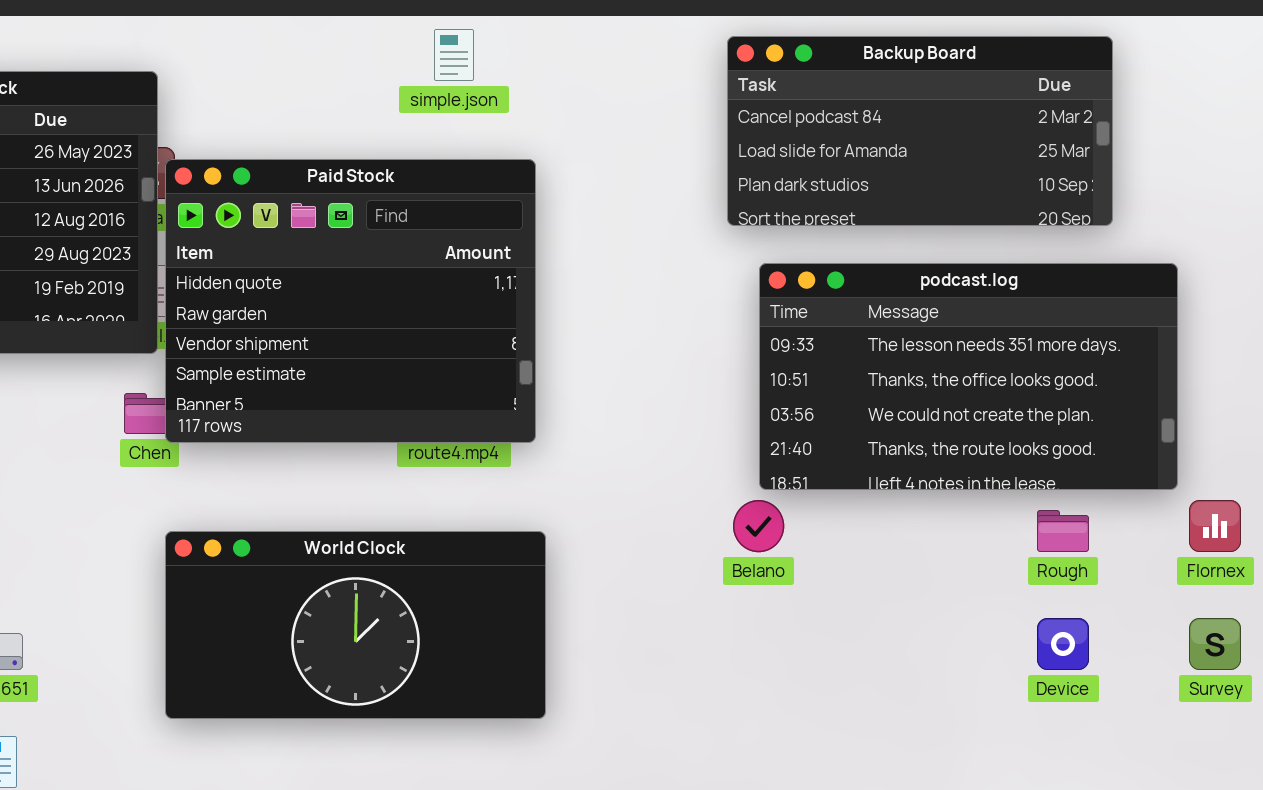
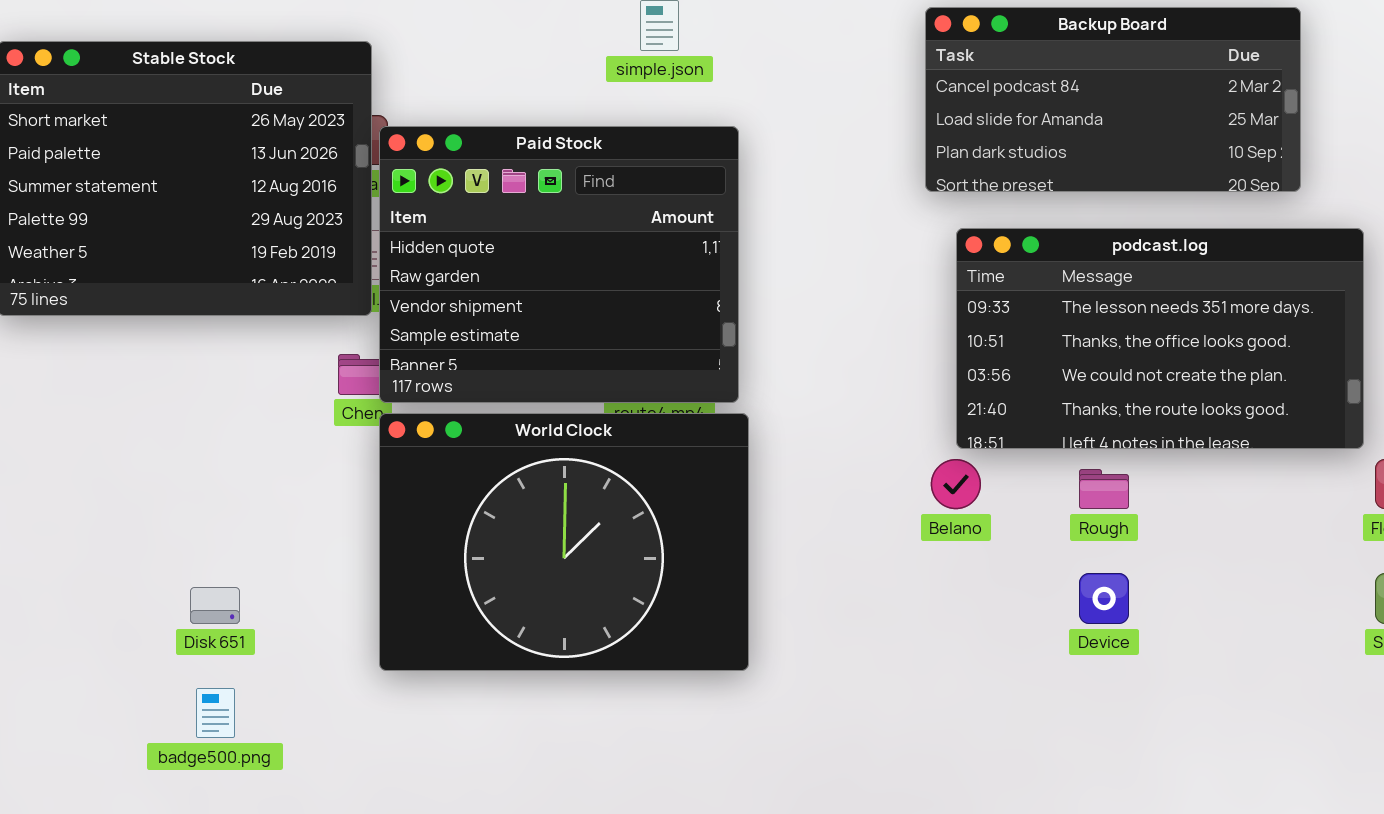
Rough: [1037,510,1089,552] -> [1079,469,1129,509], moved
World Clock: [165,531,546,719] -> [379,413,749,671], resized
Device: [1037,618,1089,670] -> [1079,573,1129,624], moved

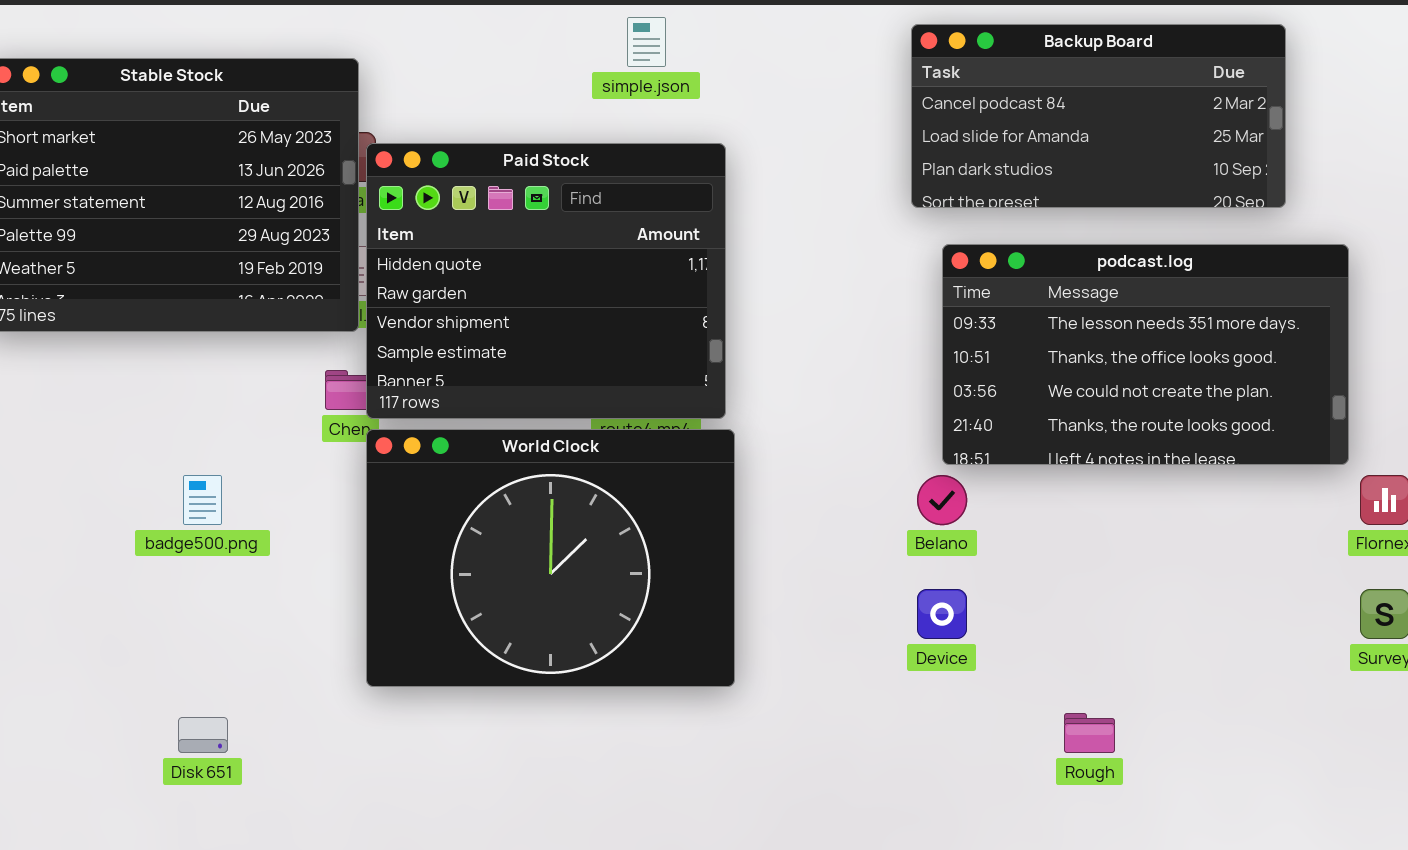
Rough: [1079,469,1129,509] -> [1064,713,1115,753], moved
Device: [1079,573,1129,624] -> [917,589,967,639], moved
Disk 651: [190,587,240,624] -> [178,717,228,753], moved
badge500.png: [196,688,235,738] -> [183,475,222,525], moved

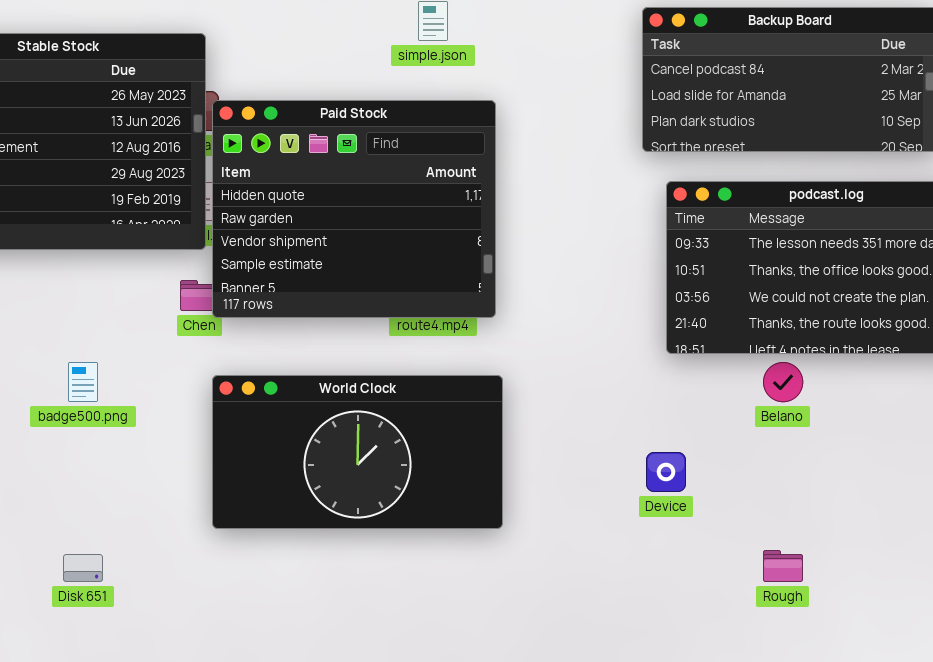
World Clock: [366,429,735,687] -> [212,375,503,529], resized
Belano: [917,475,967,525] -> [763,362,803,402], moved

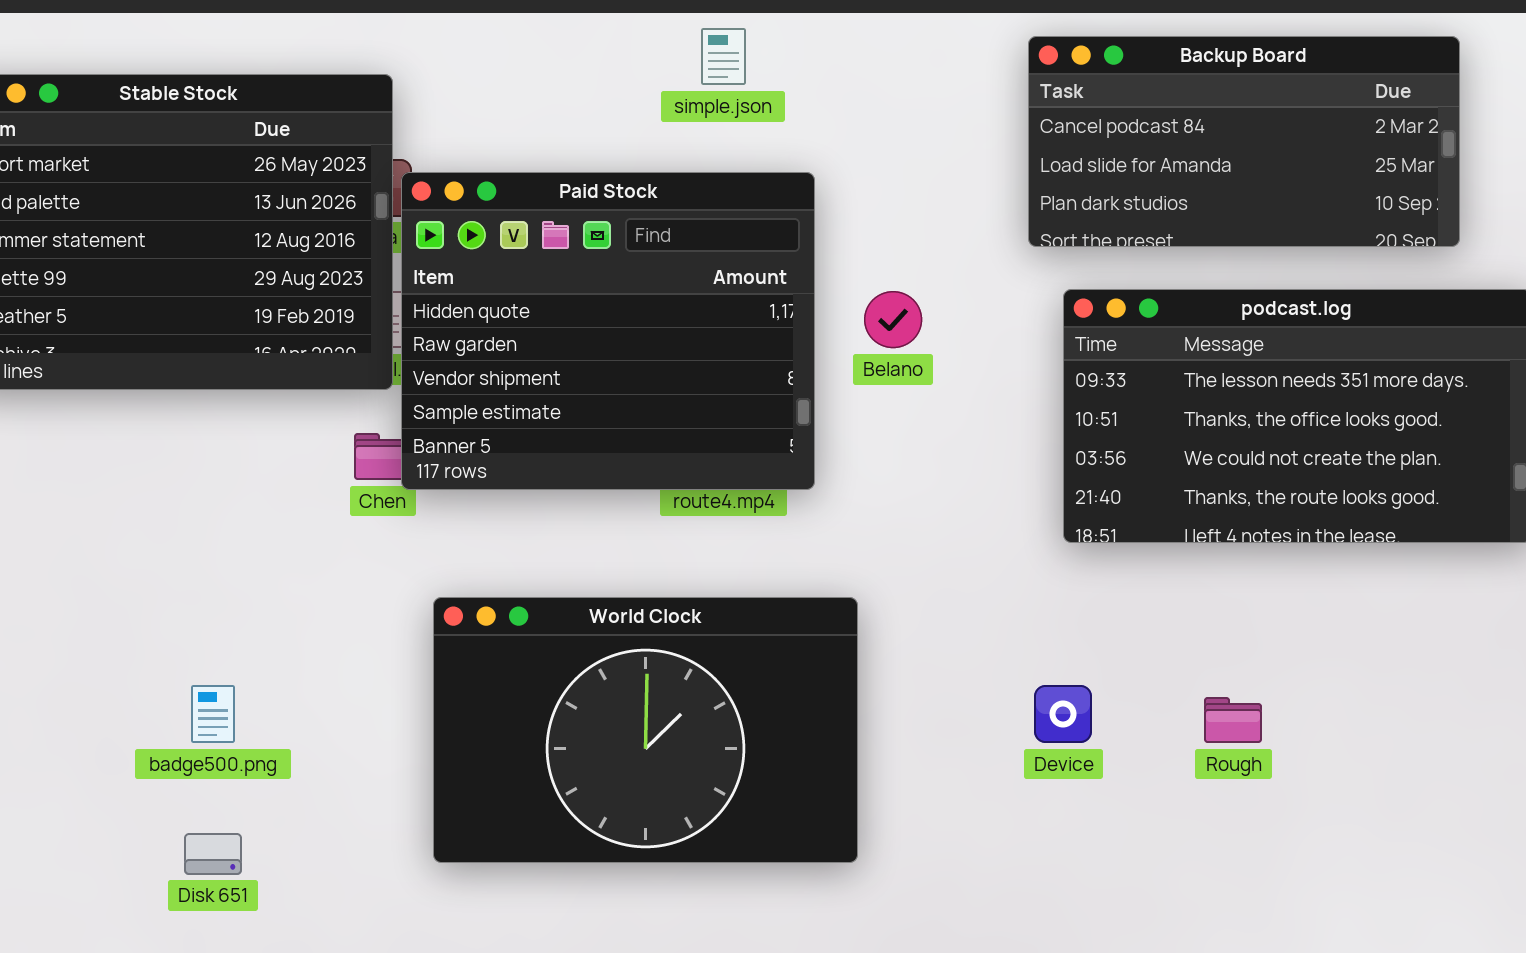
badge500.png: [68,362,98,402] -> [191,685,235,743], moved
Belano: [763,362,803,402] -> [864,291,922,348], moved
World Clock: [212,375,503,529] -> [433,597,858,863], moved, resized
Rough: [763,550,803,582] -> [1204,697,1262,743], moved

